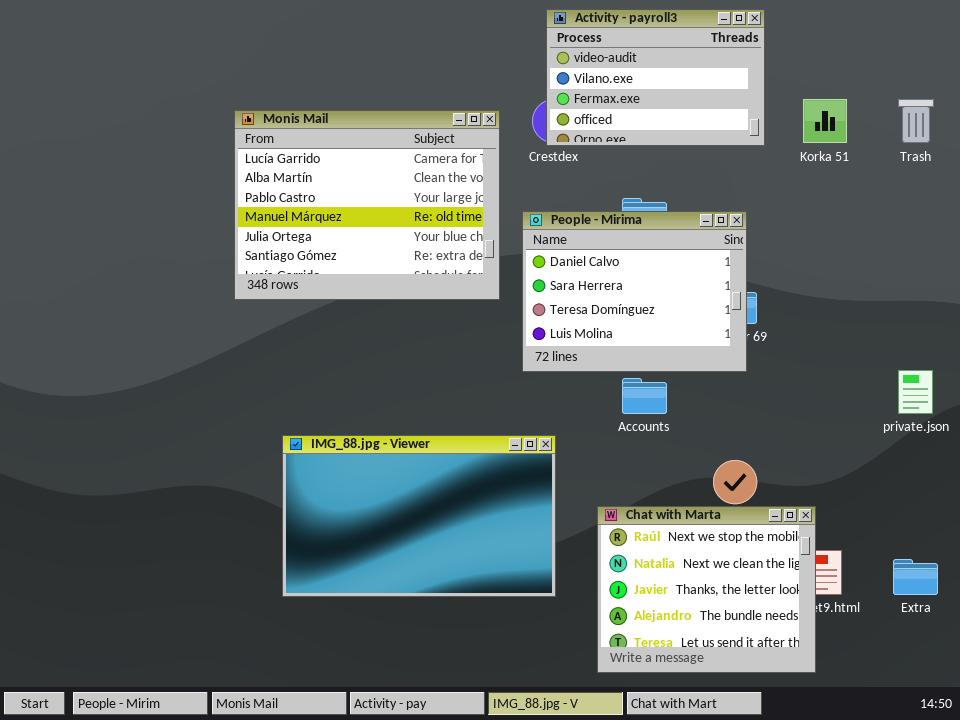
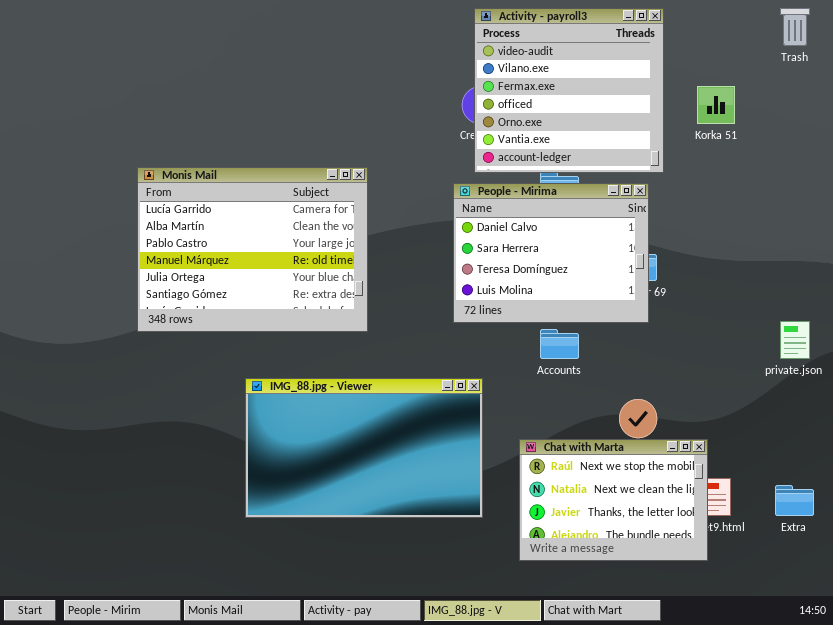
Activity - payroll3: [546,9,765,146] -> [474,8,664,173], resized
Trash: [898,99,934,143] -> [780,8,810,46], moved
Monis Mail: [234,110,500,300] -> [137,167,368,332], moved
Chat with Marta: [597,506,816,673] -> [519,439,708,561], resized

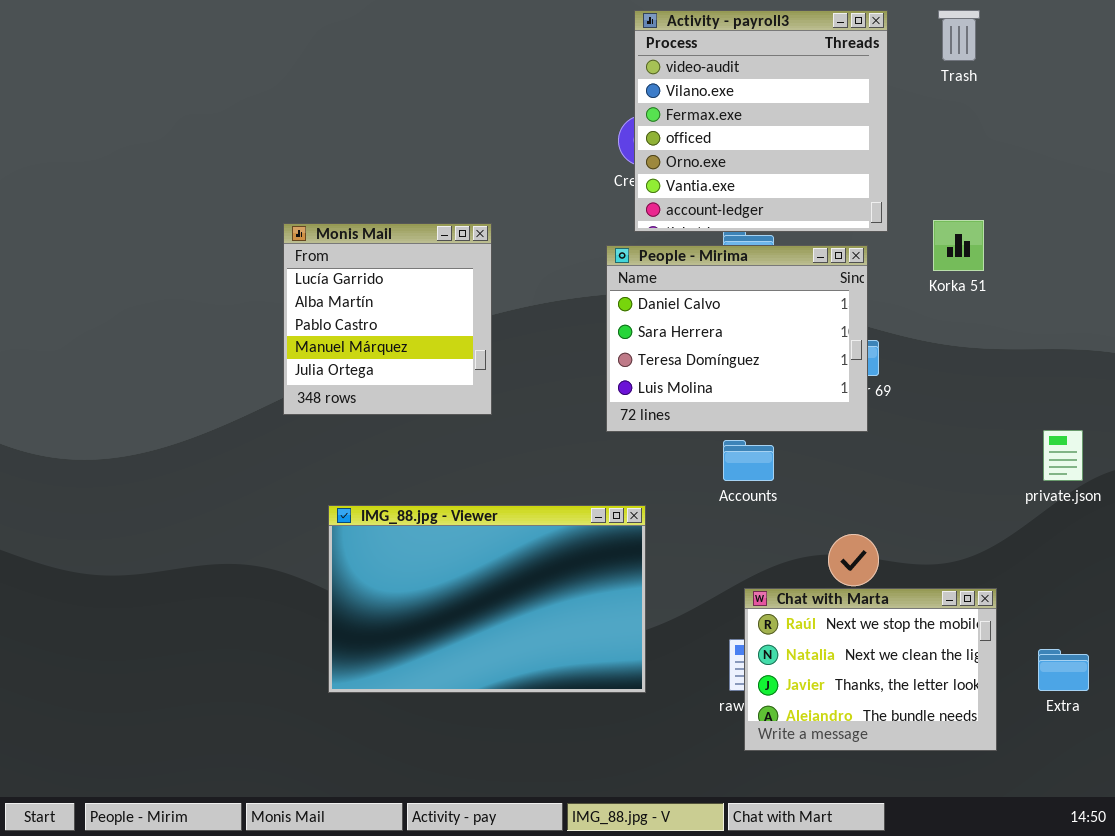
Trash: [780,8,810,46] -> [938,10,980,61], moved
Korka 51: [697,86,735,124] -> [933,220,984,271], moved
Monis Mail: [137,167,368,332] -> [283,223,492,415], resized
Chat with Marta: [519,439,708,561] -> [744,588,997,751], moved

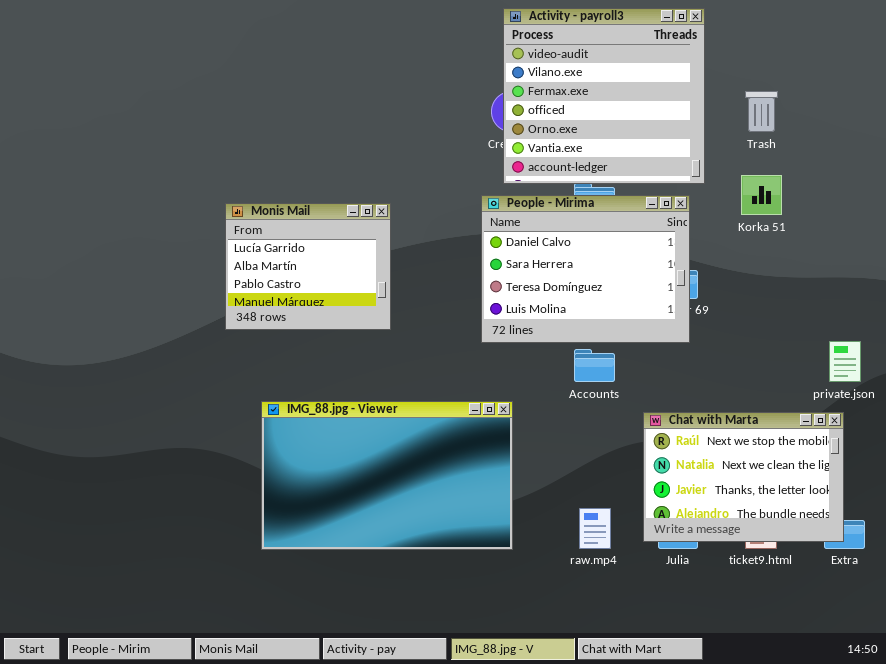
Trash: [938,10,980,61] -> [745,91,778,132], moved
Monis Mail: [283,223,492,415] -> [225,203,391,330], resized
Chat with Marta: [744,588,997,751] -> [643,412,844,542], moved

